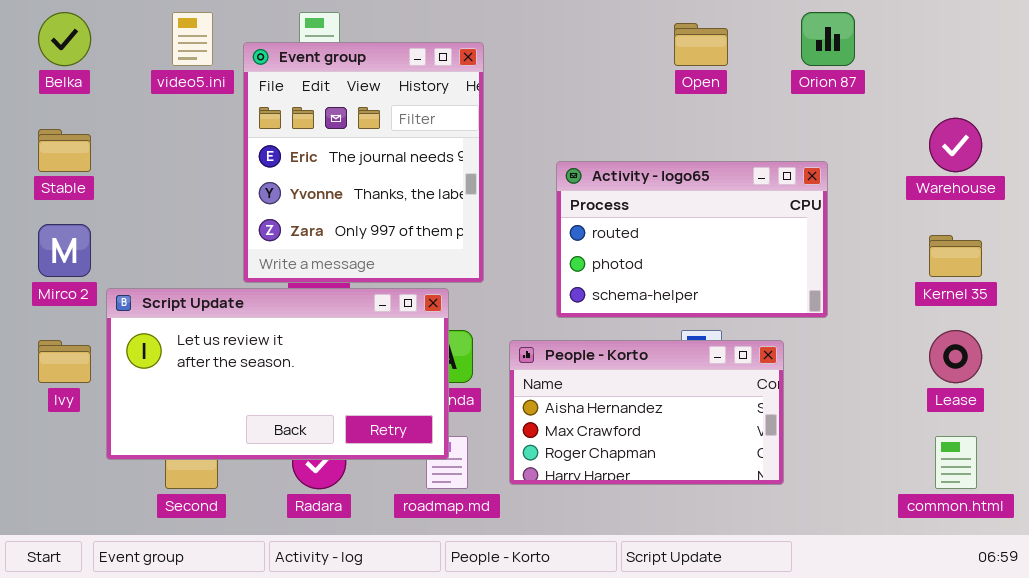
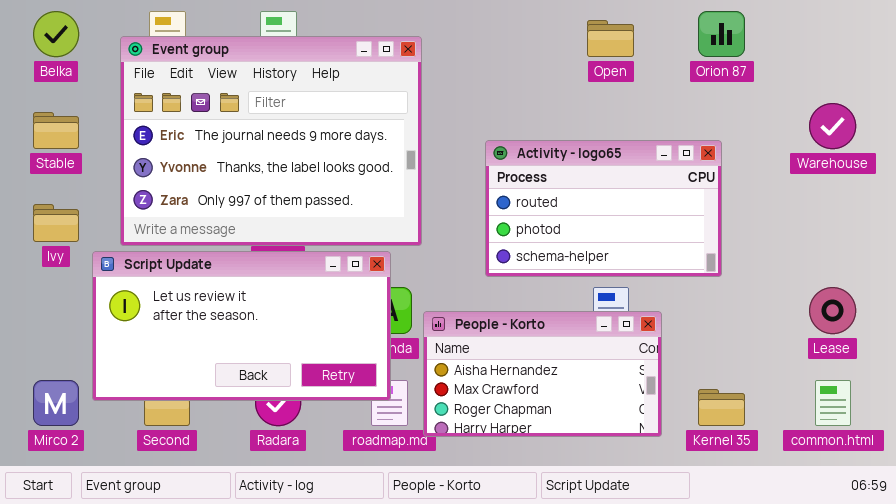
Event group: [243,42,484,283] -> [120,36,422,246], resized
Mirco 2: [38,224,91,277] -> [33,380,79,426], moved
Kernel 35: [929,235,982,277] -> [698,389,745,426], moved
Ivy: [38,340,91,383] -> [33,204,79,242], moved
People - Korto: [509,340,784,485] -> [423,311,662,437], moved

